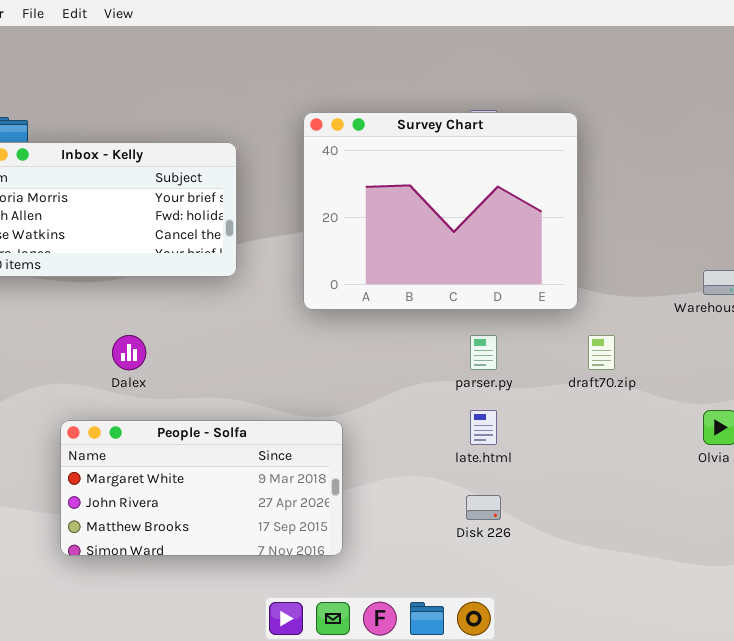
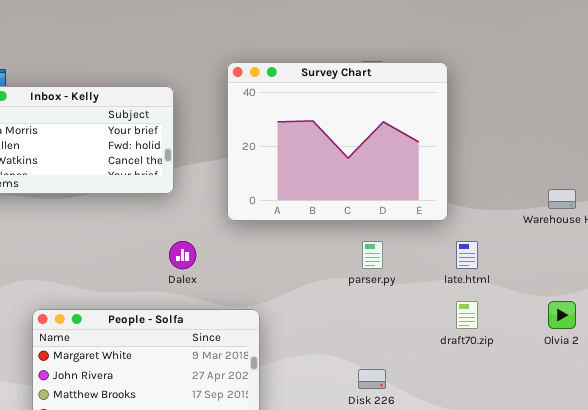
Dalex: [112,335,146,370] -> [169,241,196,269], moved
draft70.zip: [588,335,615,370] -> [456,301,478,329], moved
late.html: [470,410,497,445] -> [456,241,478,269], moved

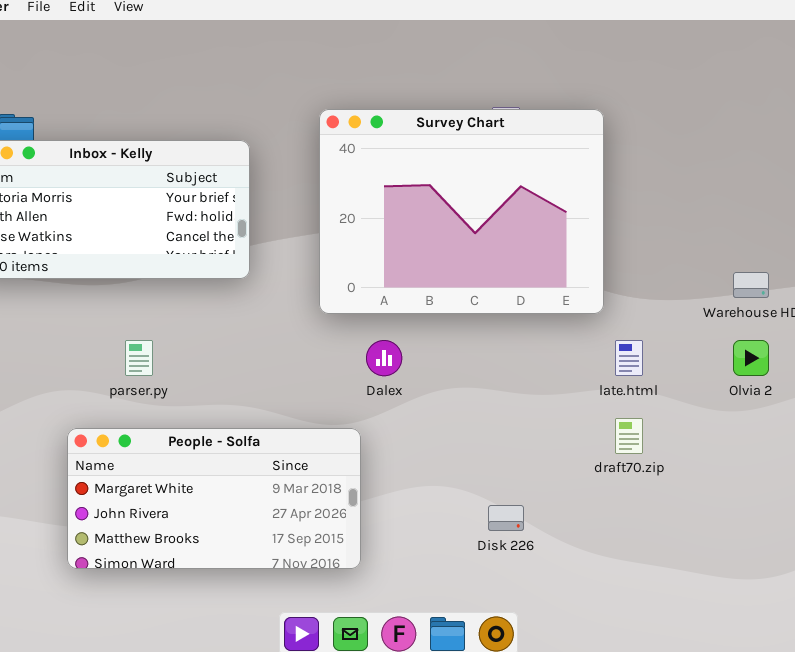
Dalex: [169,241,196,269] -> [366,340,402,376], moved
parser.py: [362,241,383,269] -> [125,340,153,376], moved
Olvia 2: [548,301,576,329] -> [733,340,769,376], moved

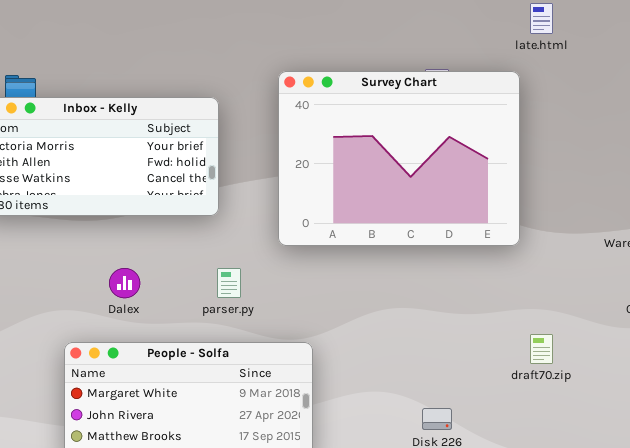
parser.py: [125,340,153,376] -> [217,268,241,298], moved
Dalex: [366,340,402,376] -> [109,268,140,298], moved
late.html: [615,340,643,376] -> [530,3,553,34], moved

